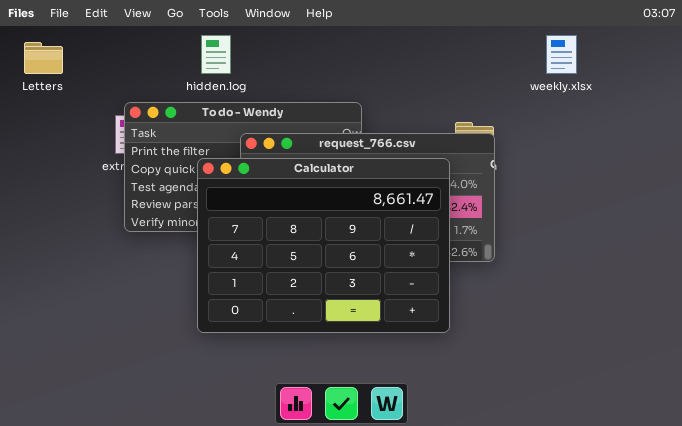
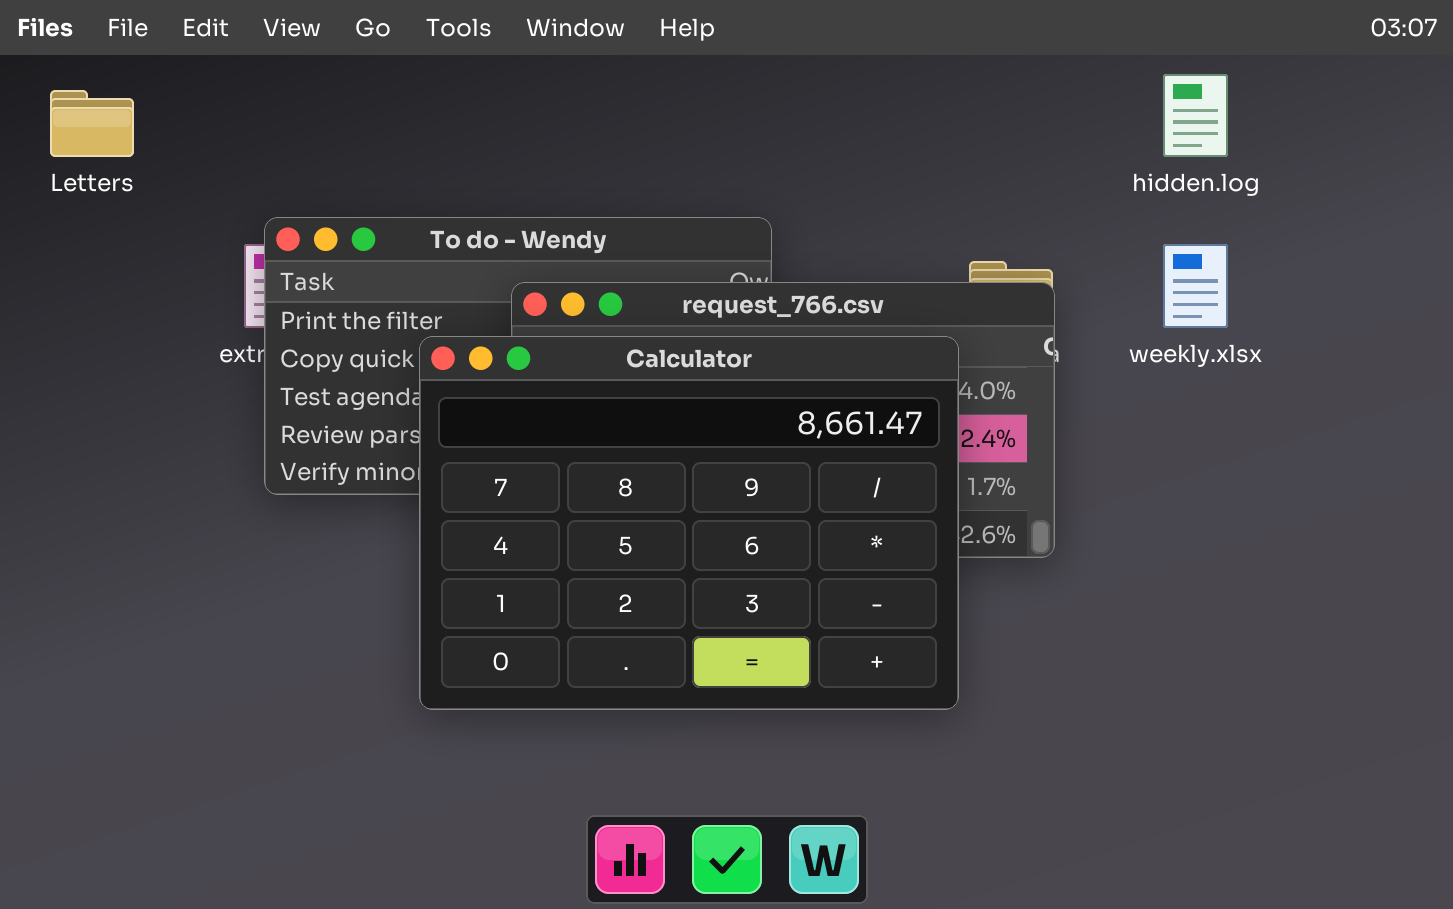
hidden.log: [201,35,231,74] -> [1163,74,1228,157], moved
weekly.xlsx: [546,35,577,74] -> [1163,244,1228,328], moved

